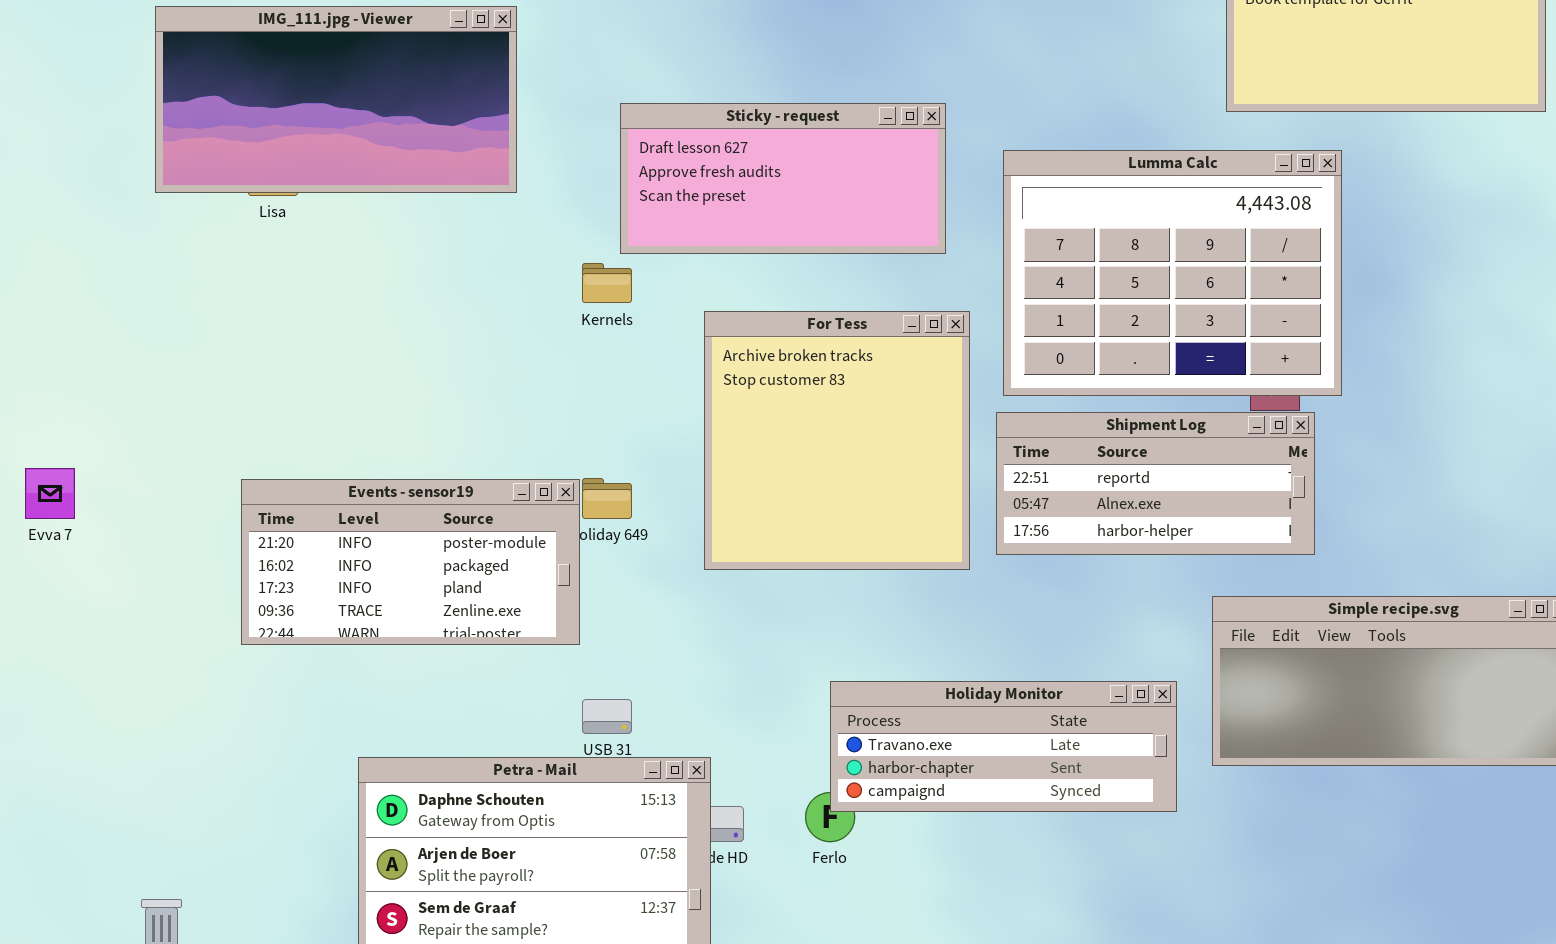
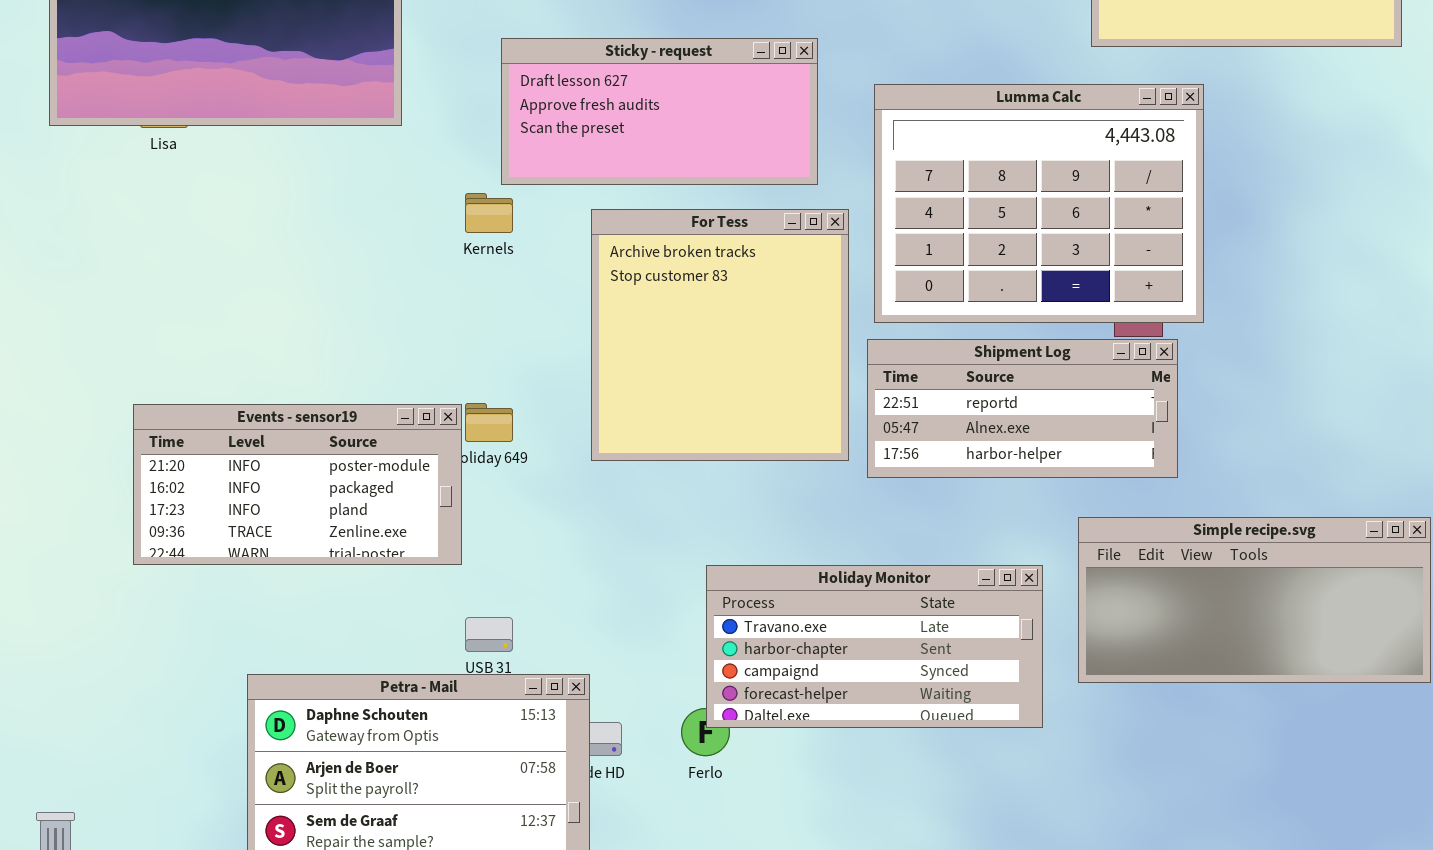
For Tess: [704,311,970,570] -> [591,209,849,461], moved
Holiday Monitor: [830,681,1177,812] -> [706,565,1043,728], resized

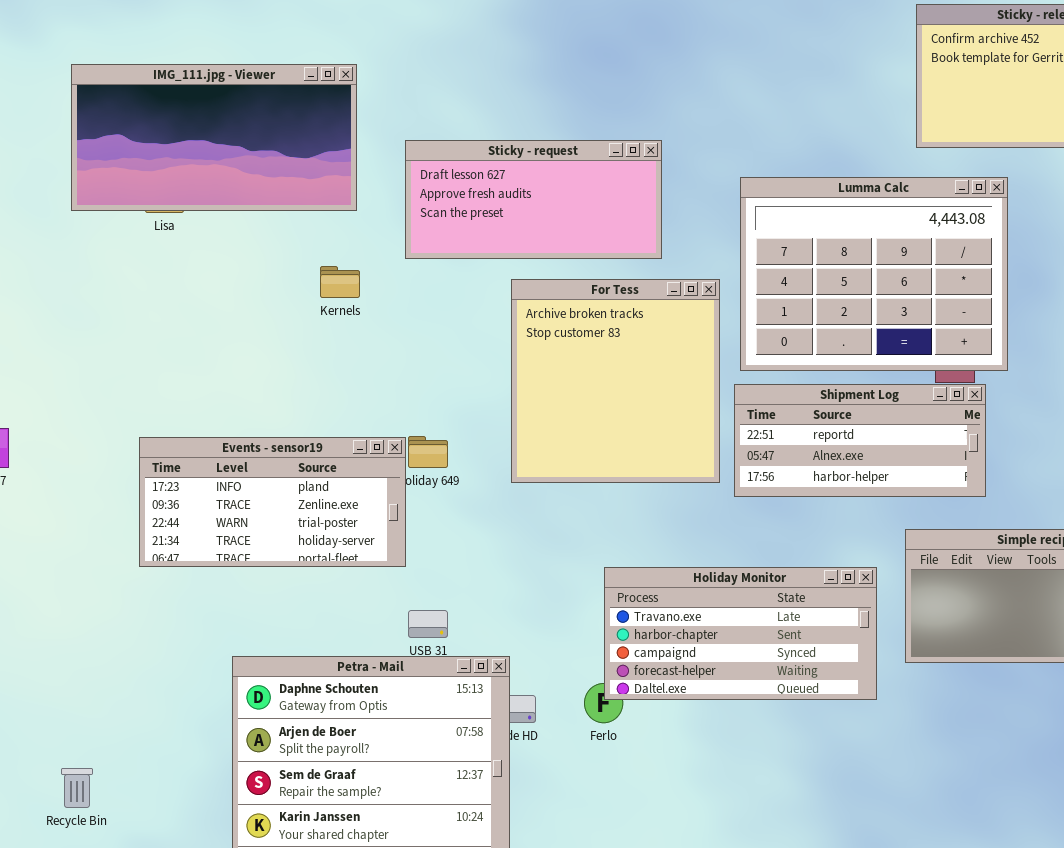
Sticky - request: [501,38,818,185] -> [405,140,662,259], moved
Kernels: [465,193,513,233] -> [320,266,360,298], moved
Events - sensor19: [133,404,462,565] -> [139,437,406,567], scrolled down 2 rows

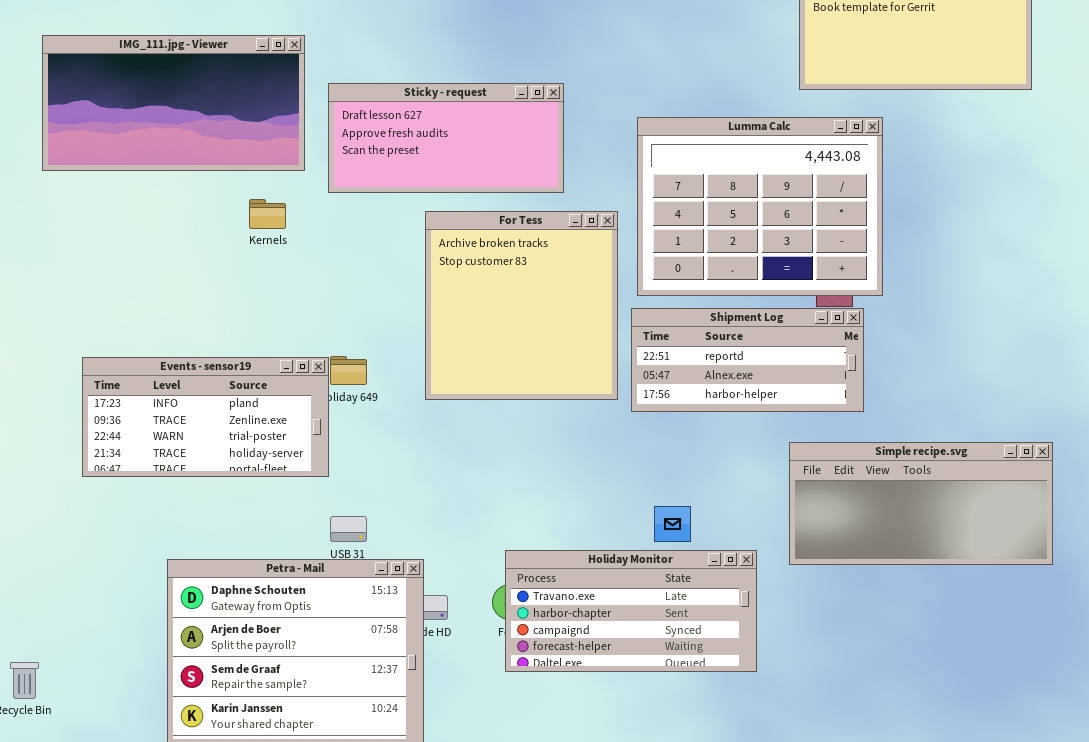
IMG_111.jpg - Viewer: [71,64,357,211] -> [42,35,305,171], moved
Holiday Monitor: [604,567,877,700] -> [505,550,757,672], moved

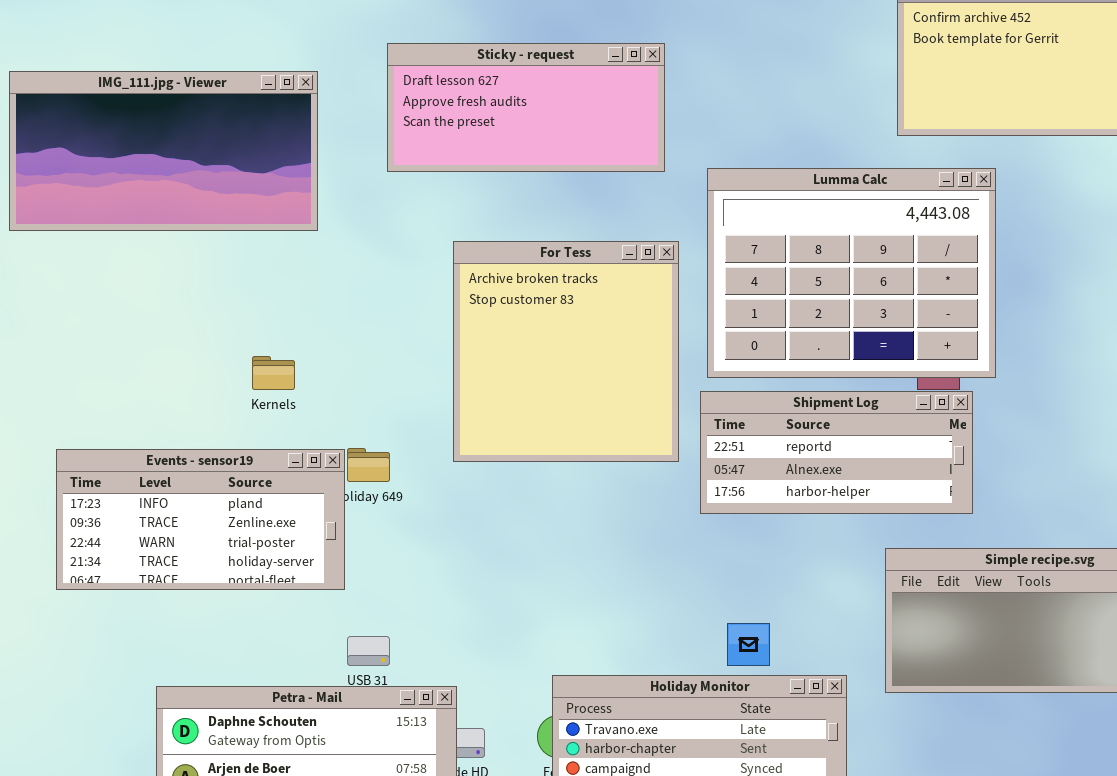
Sticky - request: [328,83,564,193] -> [387,43,665,172], moved
Kernels: [249,199,286,229] -> [252,356,295,390], moved
For Tess: [425,211,618,400] -> [453,241,679,462], moved

